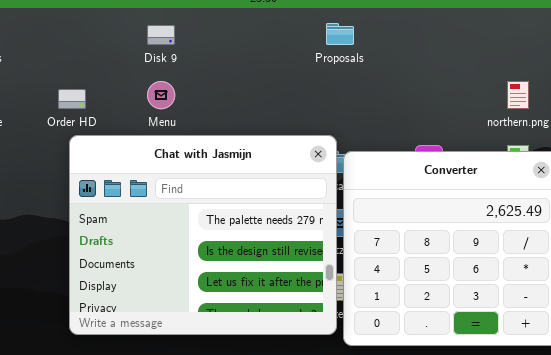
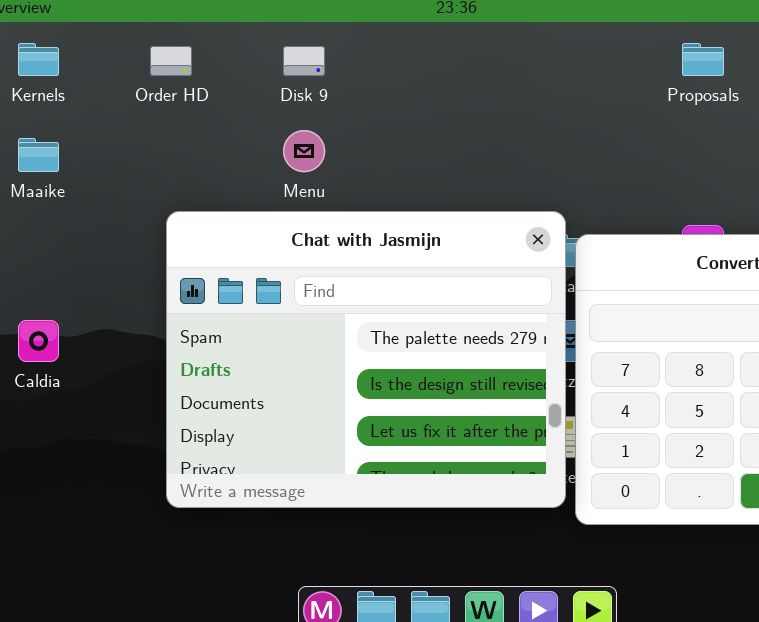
Proposals: [326,23,354,45] -> [682,43,724,76], moved
Order HD: [58,89,86,109] -> [150,46,192,76], moved

